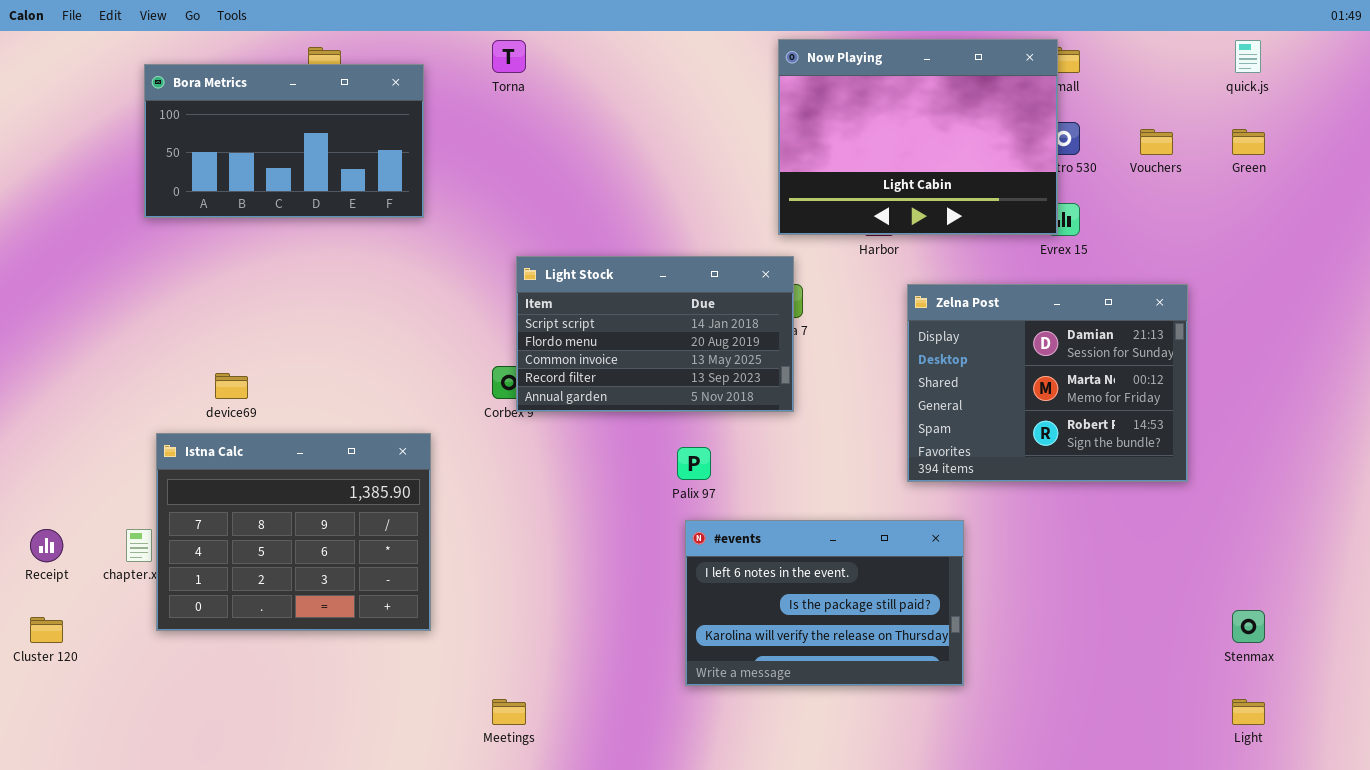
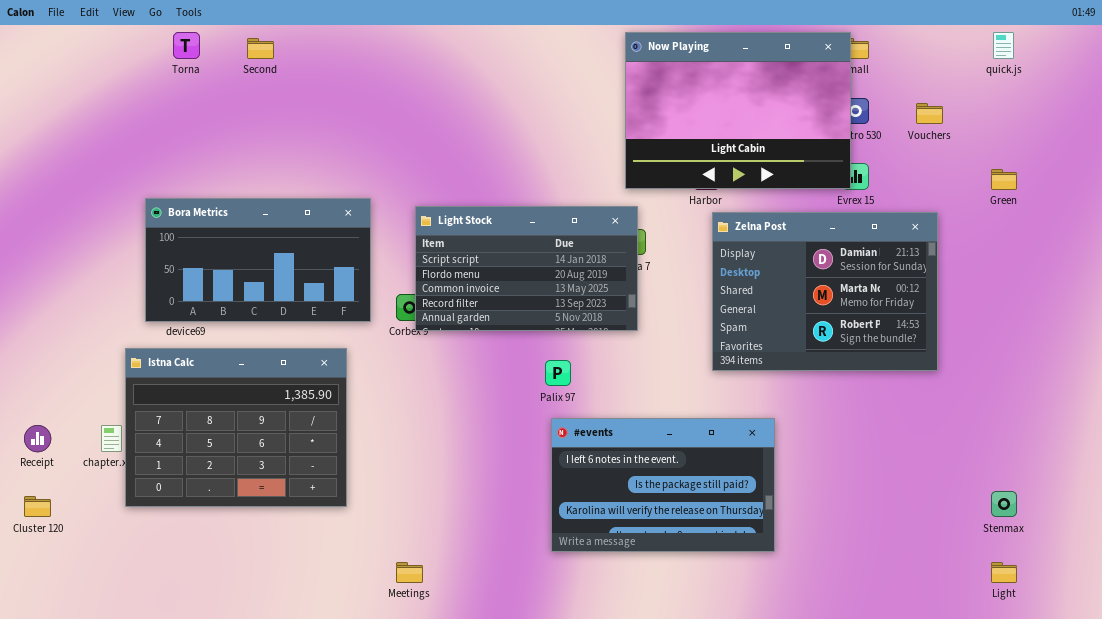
Torna: [492,40,526,73] -> [173,32,200,59], moved
Bora Metrics: [144,64,424,218] -> [145,198,371,322], moved
Green: [1232,129,1265,155] -> [991,169,1017,190], moved
Zelna Post: [907,284,1188,482] -> [712,212,938,371], moved

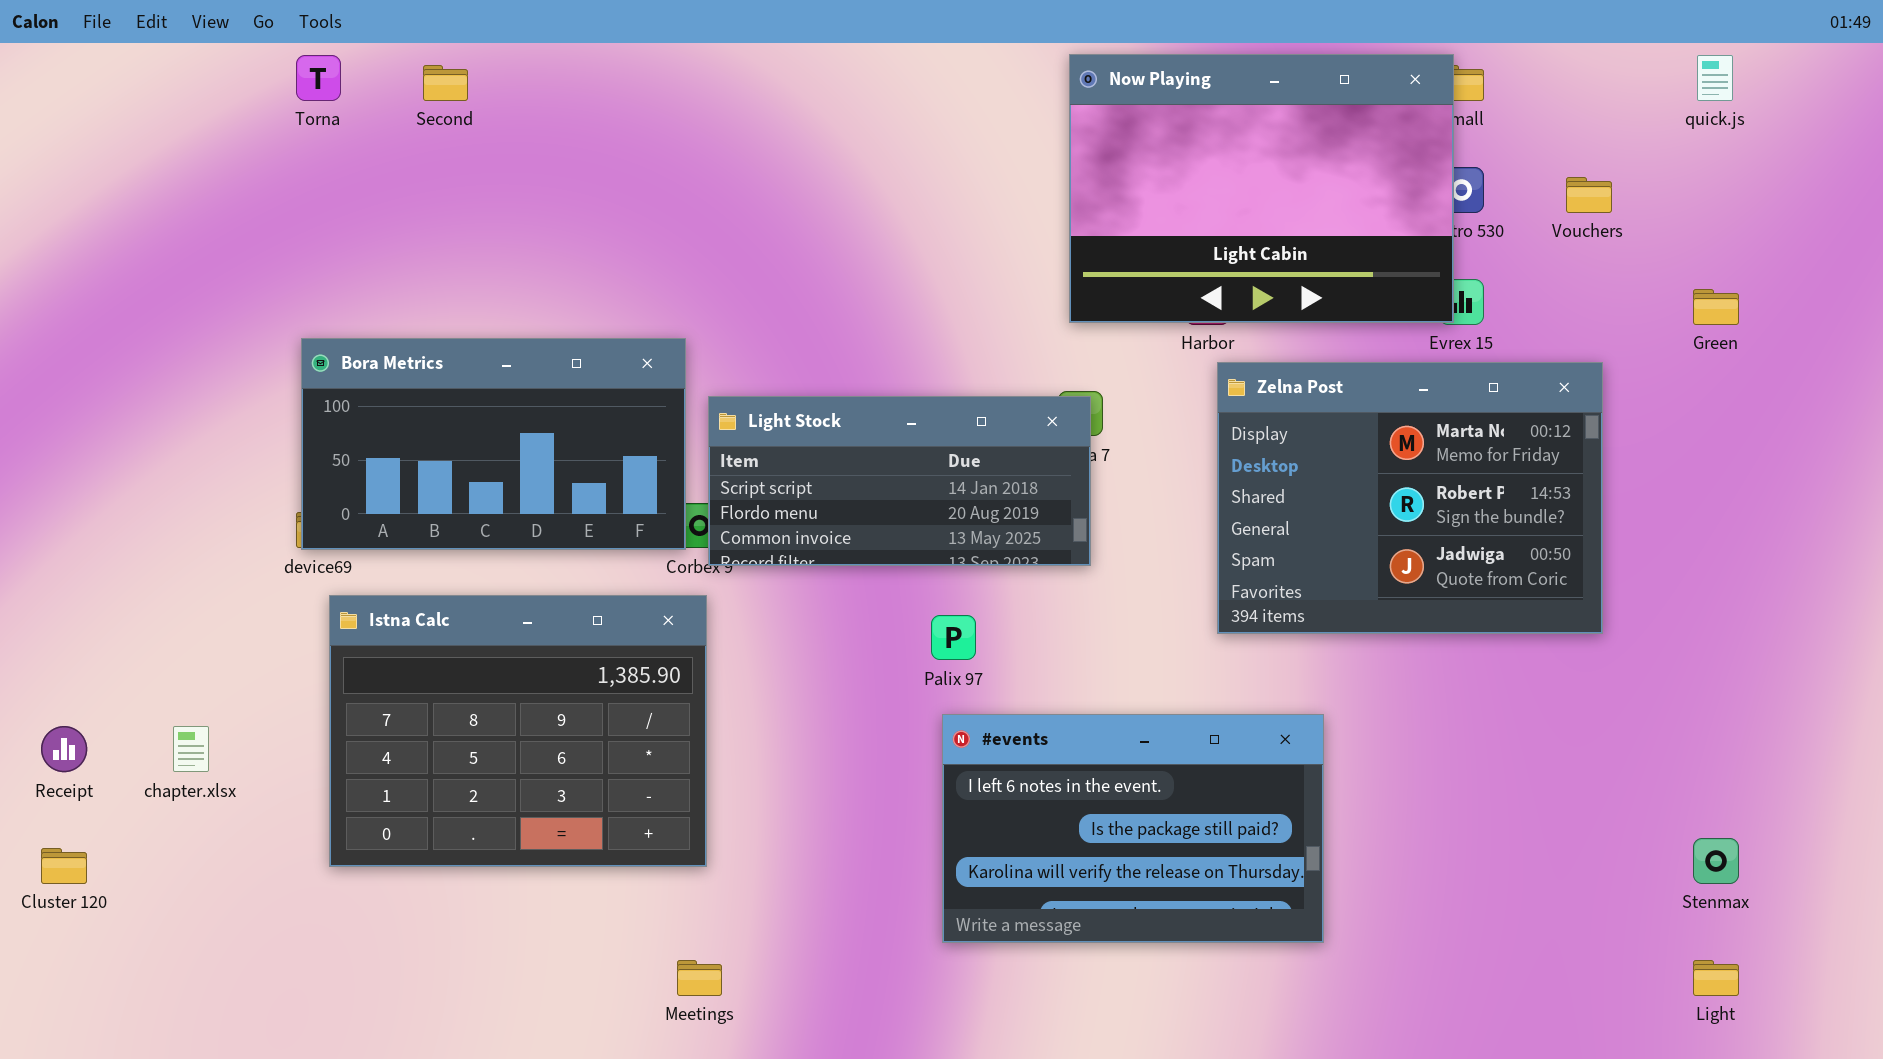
Bora Metrics: [145,198,371,322] -> [301,338,686,550], moved
Light Stock: [415,206,638,331] -> [708,396,1091,566], resized
Zelna Post: [712,212,938,371] -> [1217,362,1603,634], scrolled down 1 row
Istna Calc: [125,348,347,507] -> [329,595,707,867], moved

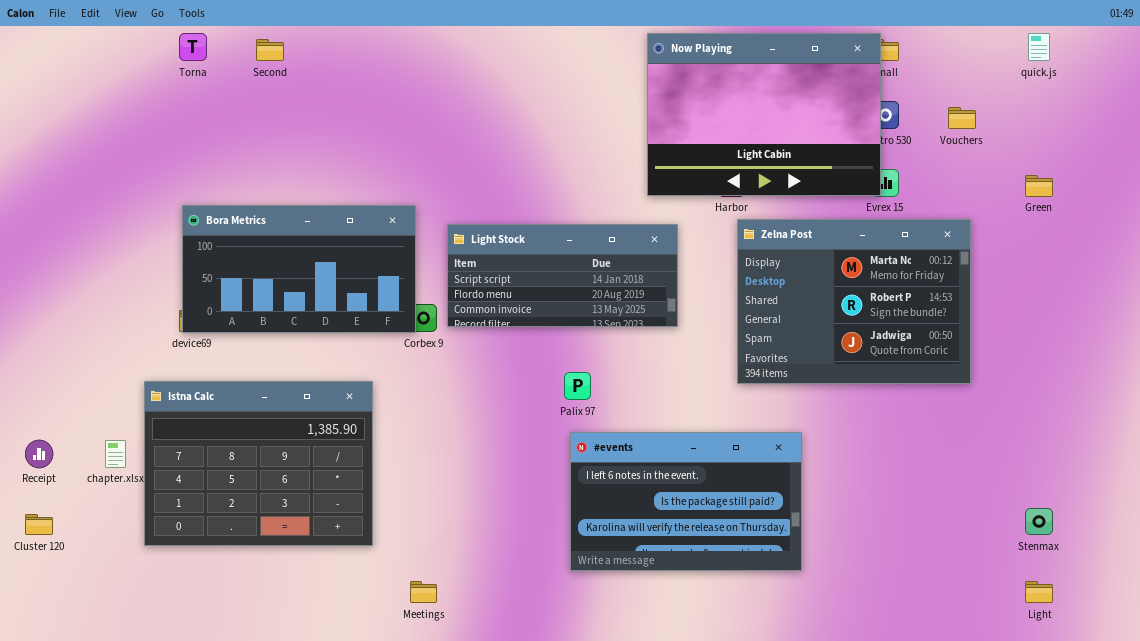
Light Stock: [708,396,1091,566] -> [447,224,678,327], moved
Istna Calc: [329,595,707,867] -> [144,381,373,546], moved

